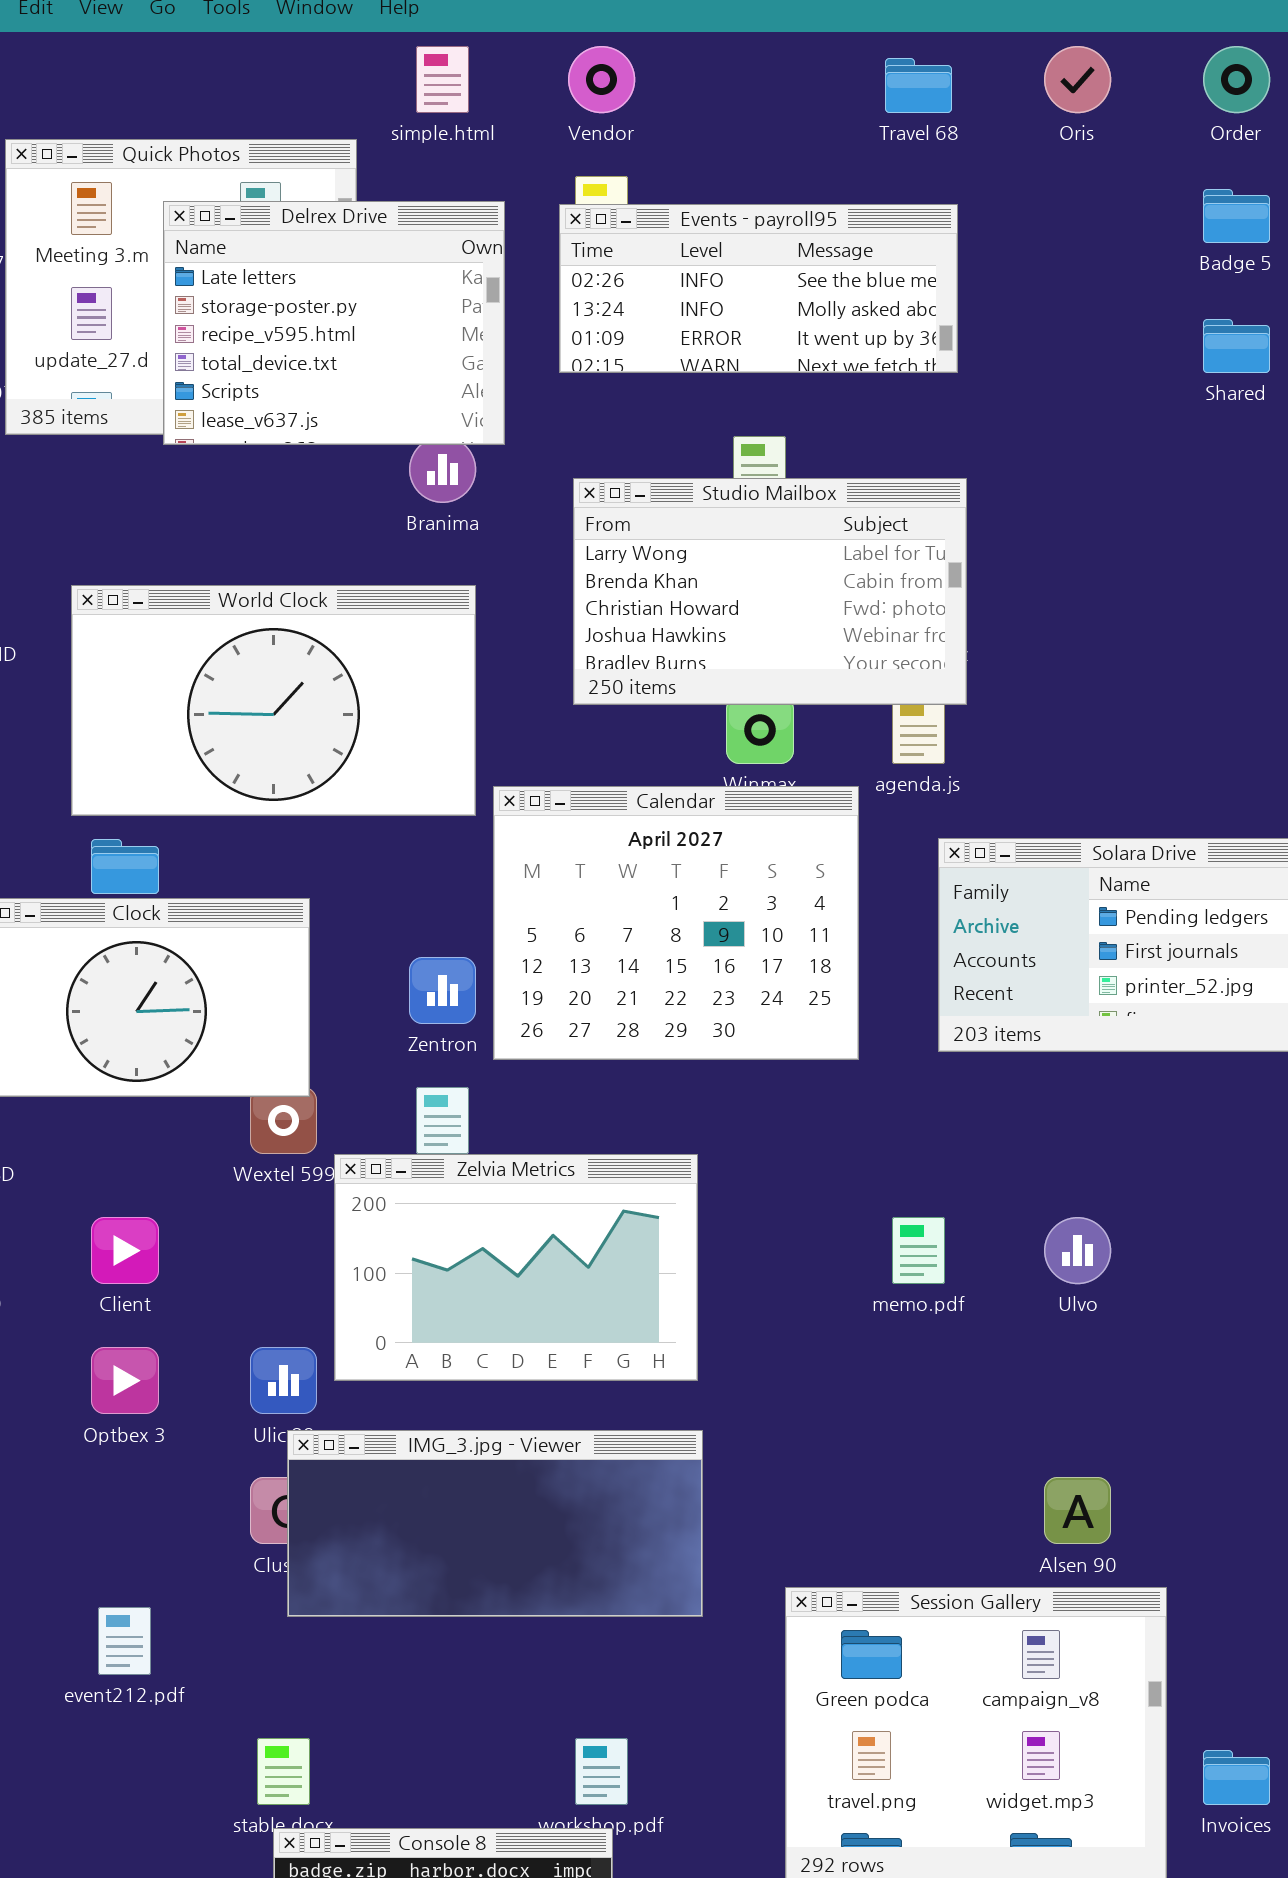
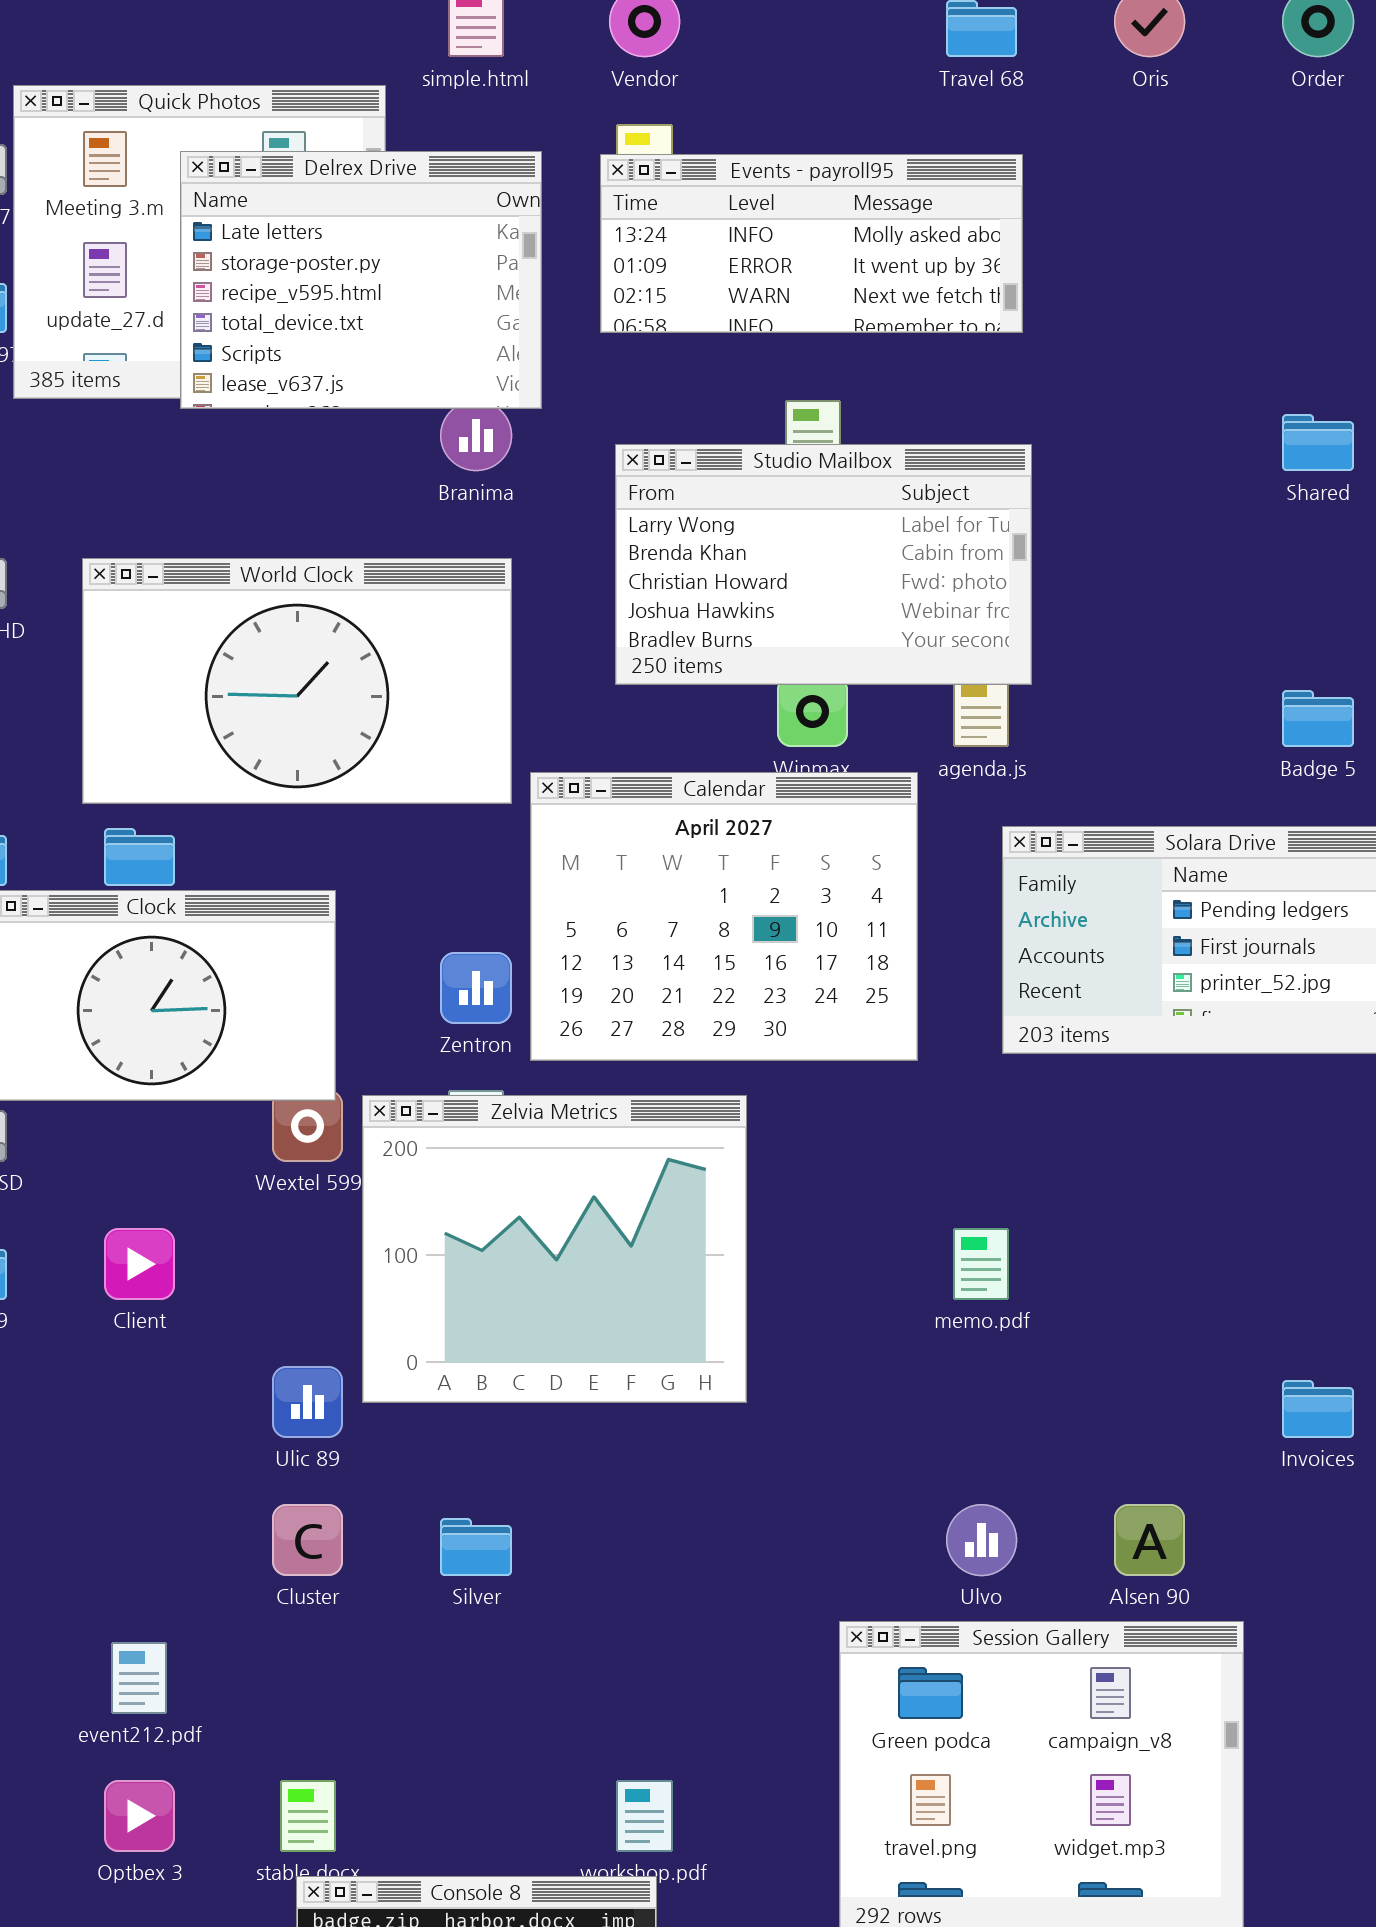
Badge 5: [1203,189,1270,243] -> [1282,690,1354,747], moved
Events - payroll95: [559,204,958,373] -> [600,154,1023,333], scrolled down 1 row
Shared: [1203,319,1270,373] -> [1282,414,1354,471], moved
Zelvia Metrics: [334,1154,698,1381] -> [362,1095,747,1403], resized
Ulvo: [1044,1217,1111,1284] -> [946,1504,1017,1576], moved
Optbex 3: [91,1347,159,1414] -> [104,1780,175,1852], moved
IMG_3.jpg - Viewer: [287,1430,703,1617] -> none, closed
Invoices: [1203,1750,1270,1805] -> [1282,1380,1354,1438], moved

